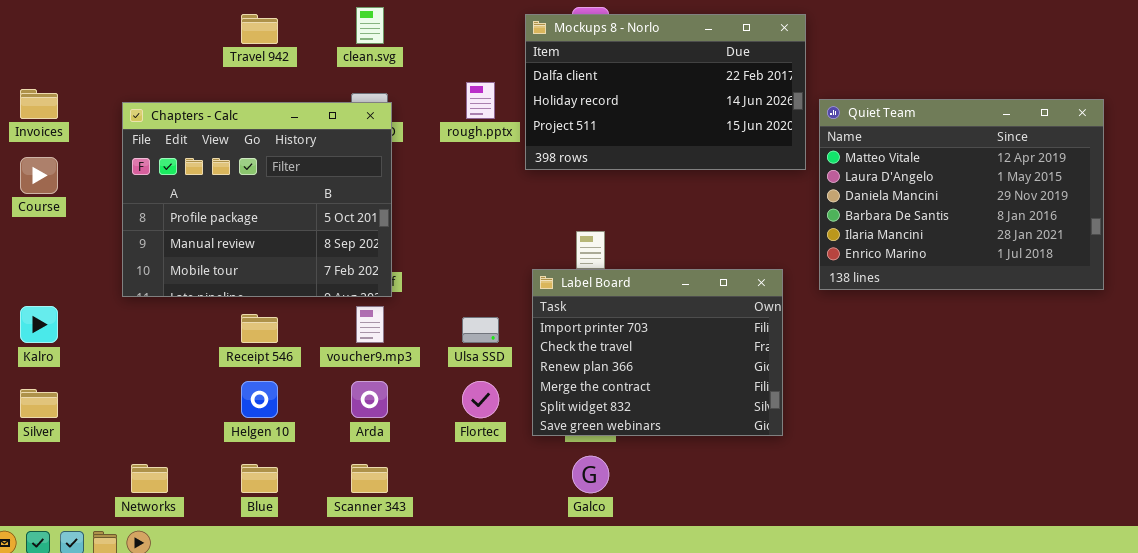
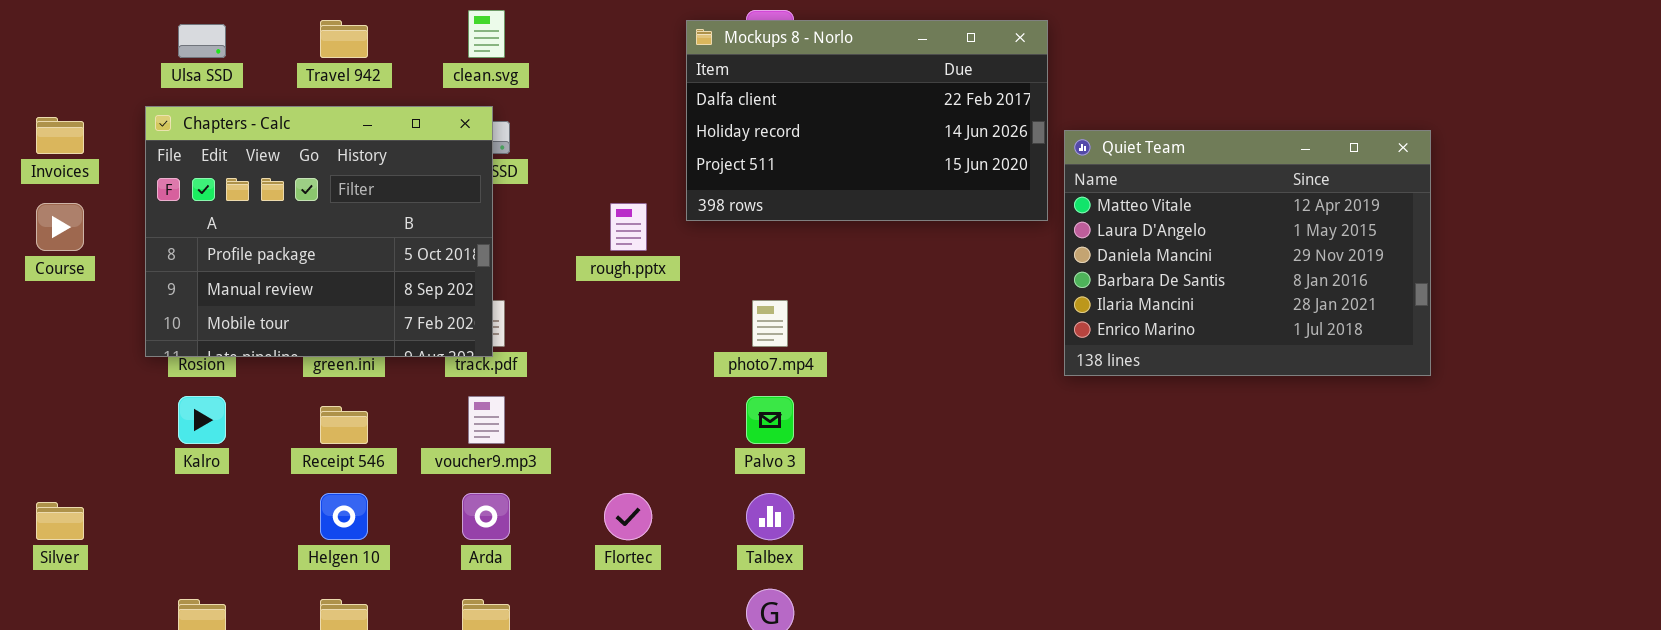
rough.pptx: [466,82,495,119] -> [610,203,647,251], moved
Chapters - Calc: [122,102,392,297] -> [145,106,493,357], moved
Label Board: [532,269,783,436] -> none, closed
Kalro: [20,306,58,343] -> [178,396,226,444], moved
Ulsa SSD: [462,317,499,343] -> [178,24,226,58], moved

